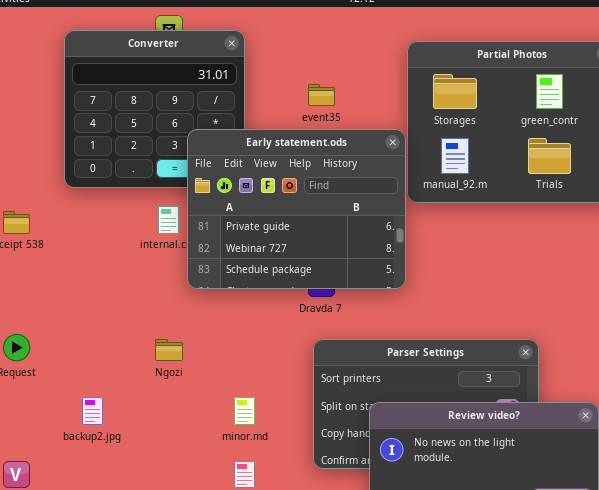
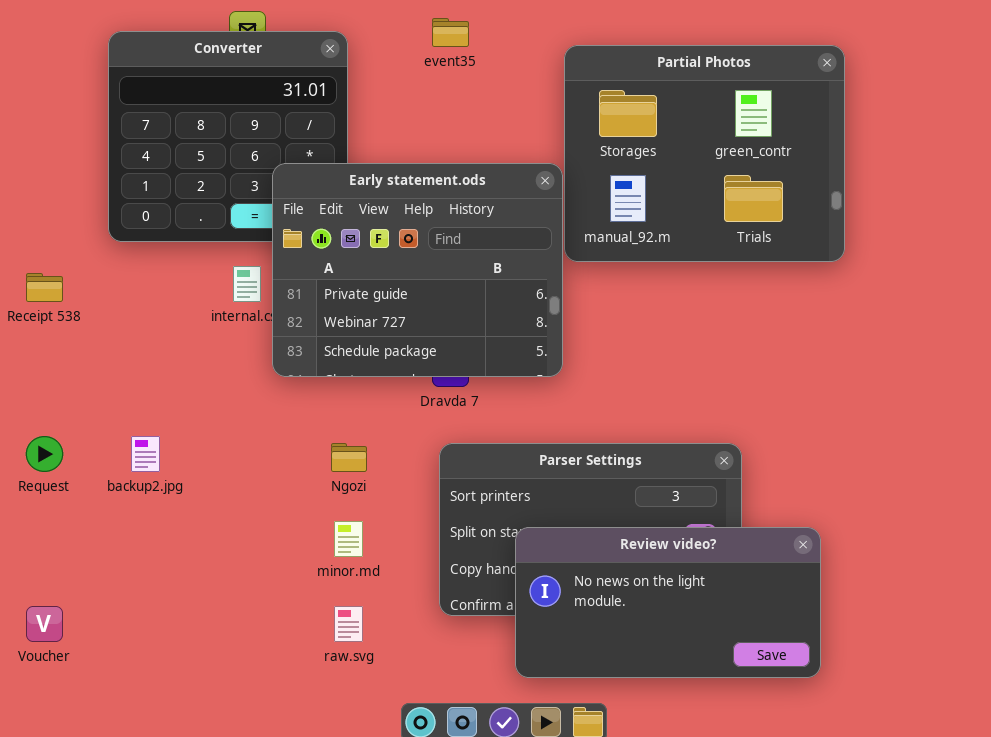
event35: [308,84,335,106] -> [432,18,469,47], moved
Ngozi: [155,339,183,361] -> [331,443,367,472], moved
backup2.jpg: [82,397,103,425] -> [131,436,160,472], moved

